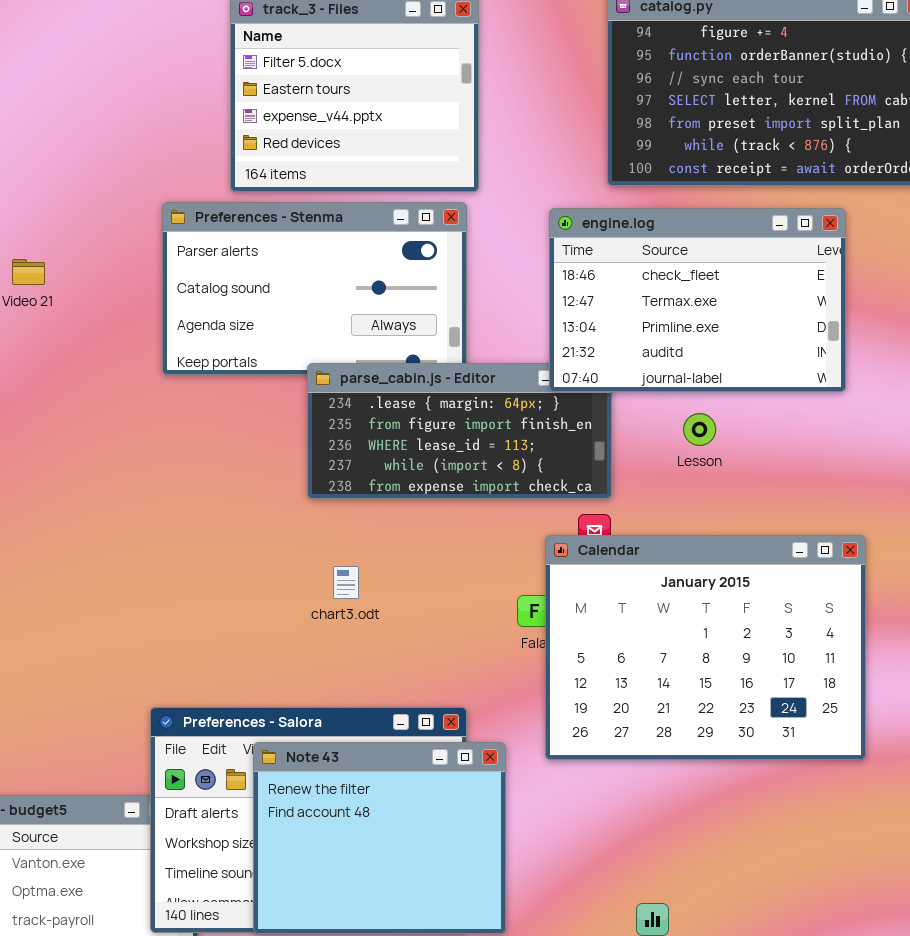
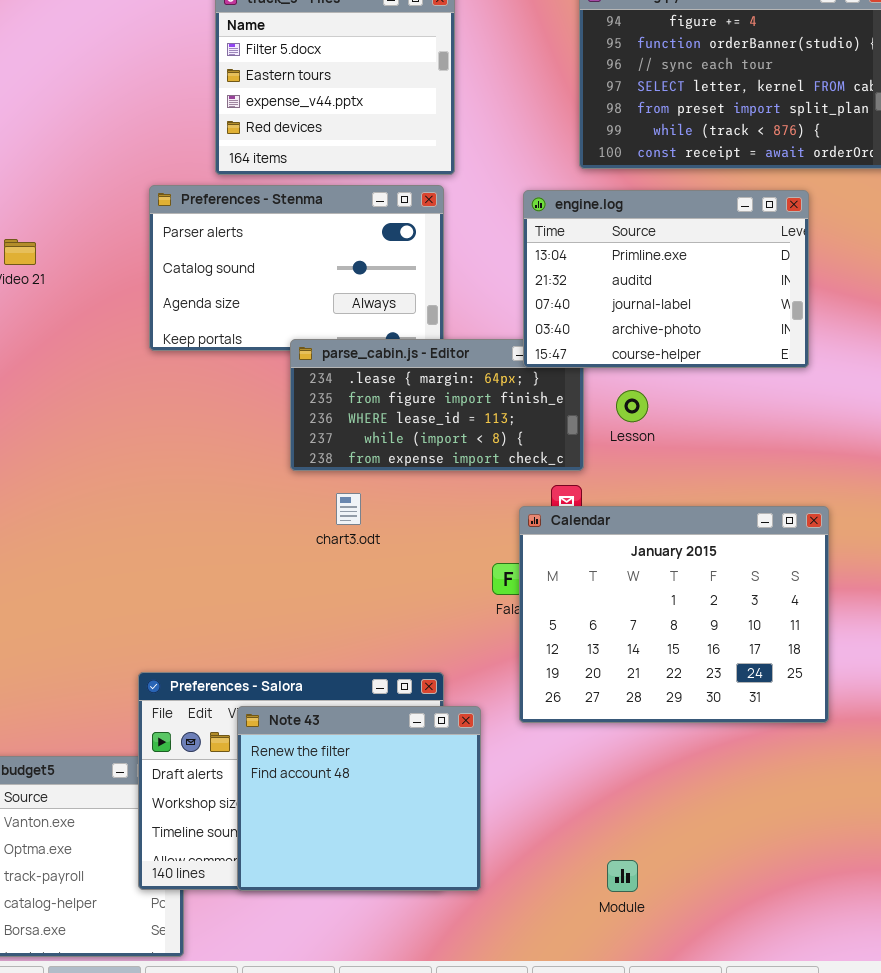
engine.log: [549,208,846,392] -> [523,190,809,368], scrolled down 2 rows
Lesson: [683,413,716,446] -> [616,390,648,422], moved
chart3.odt: [333,566,359,599] -> [336,493,361,525], moved

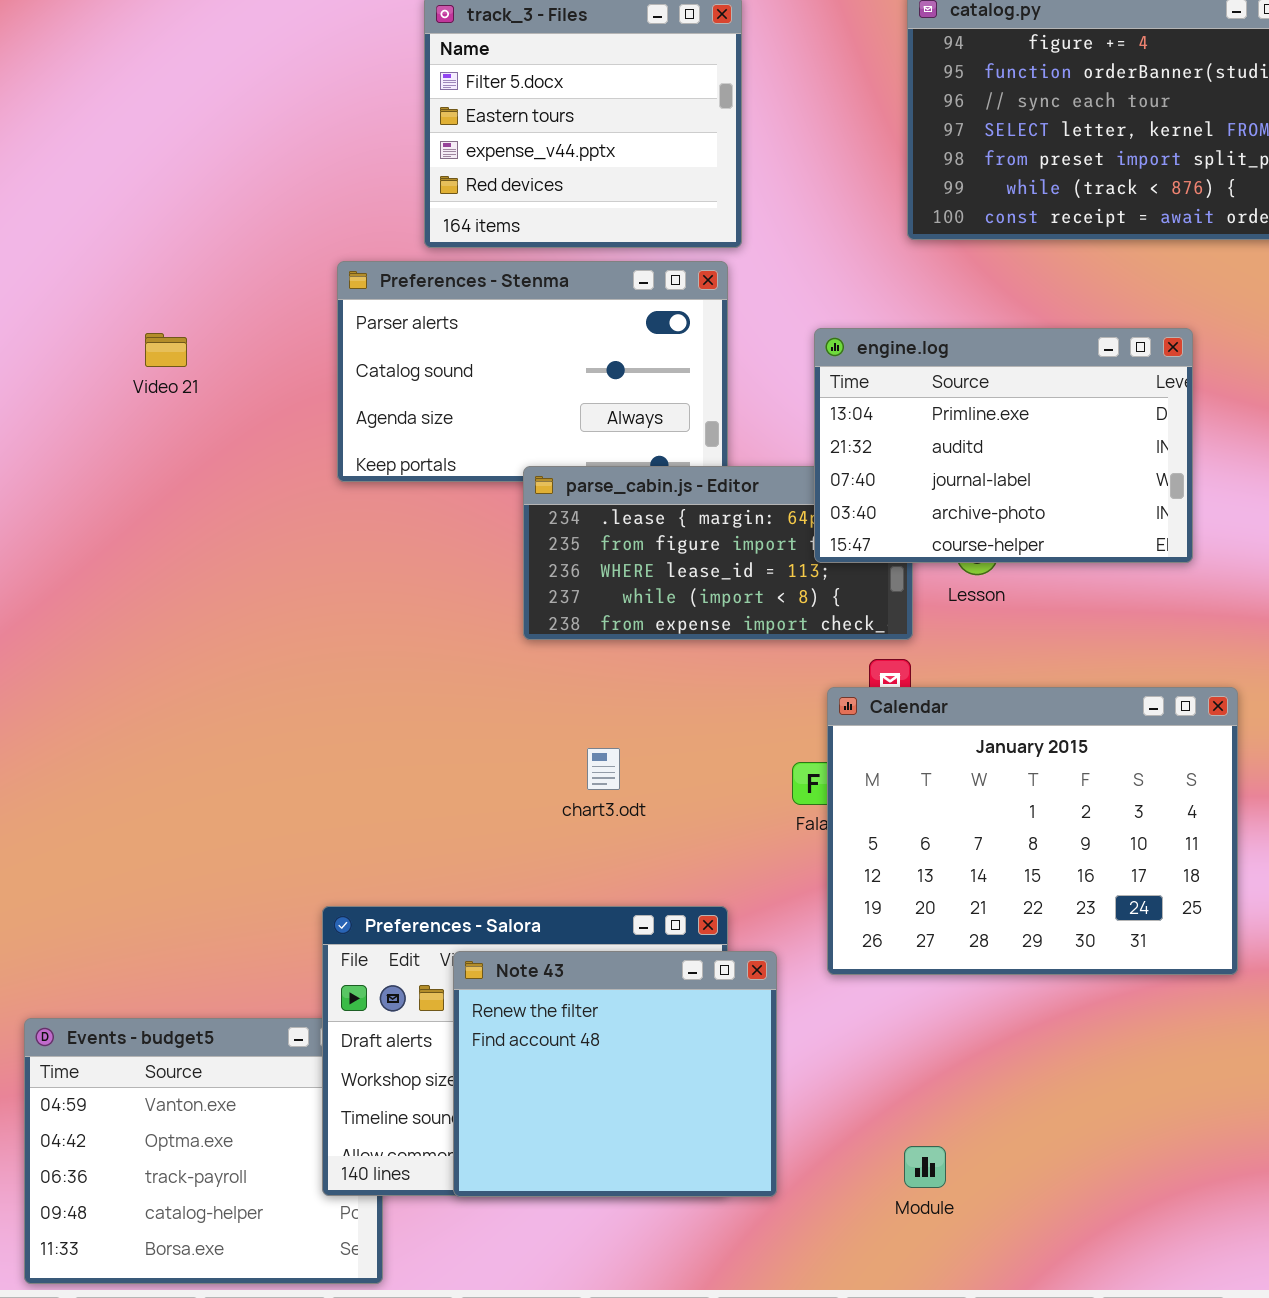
engine.log: [523,190,809,368] -> [814,328,1193,563], moved
chart3.odt: [336,493,361,525] -> [587,748,620,790], moved
Module: [607,860,638,892] -> [904,1146,946,1188], moved

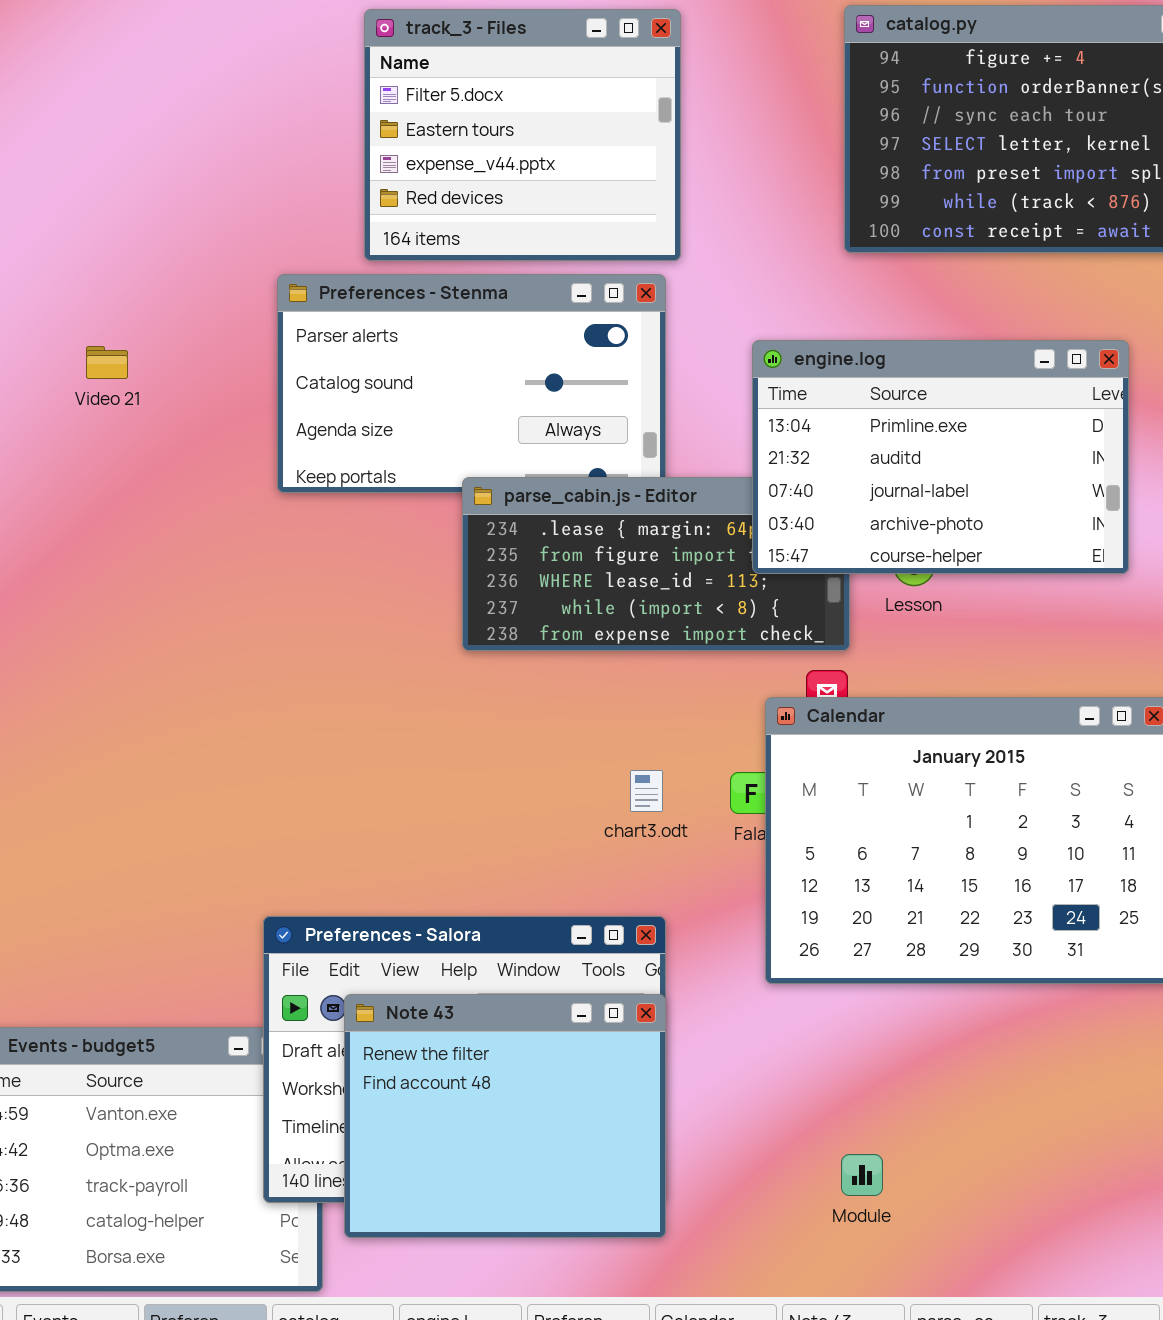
chart3.odt: [587,748,620,790] -> [630,770,663,812], moved
Note 43: [453,951,777,1197] -> [344,994,666,1238], moved

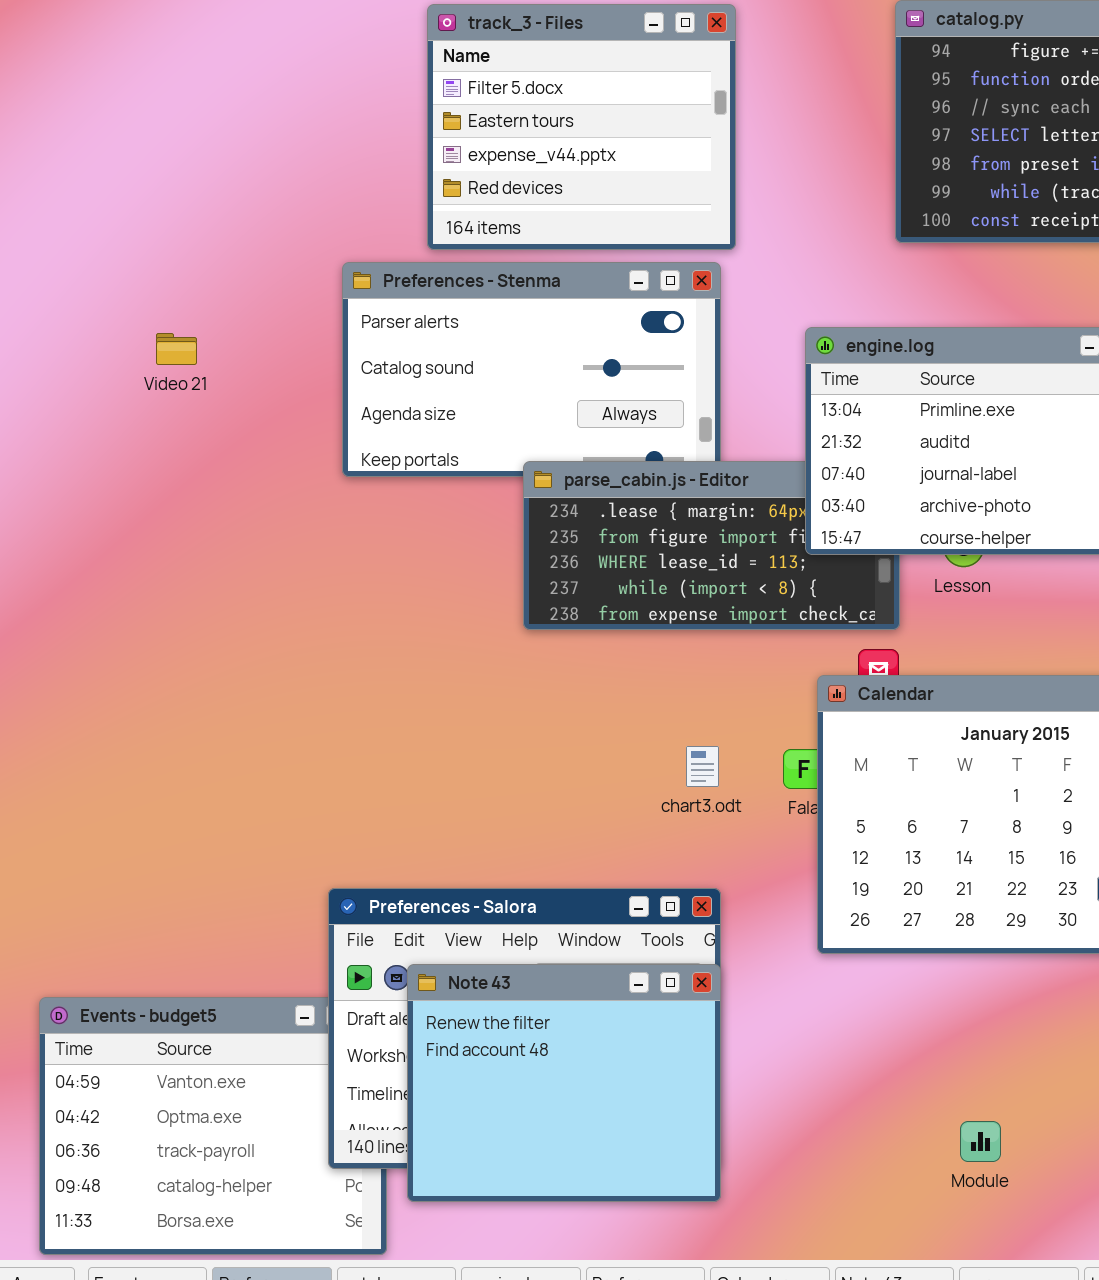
Module: [841,1154,883,1196] -> [960,1121,1001,1162], moved

